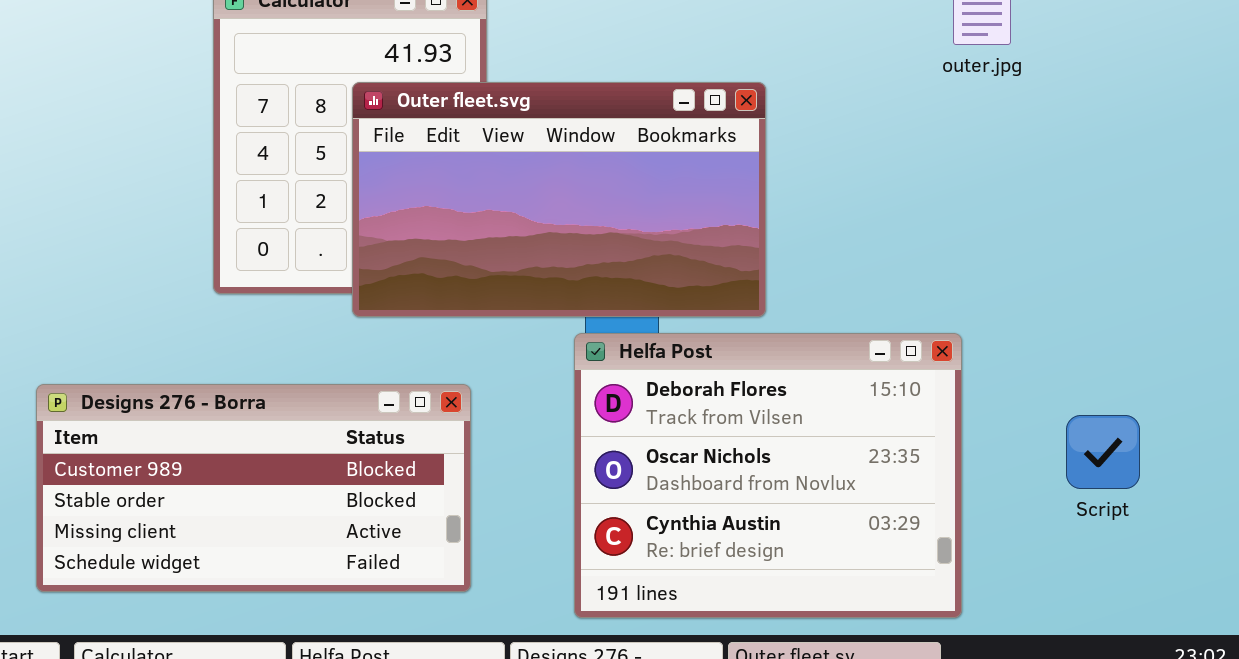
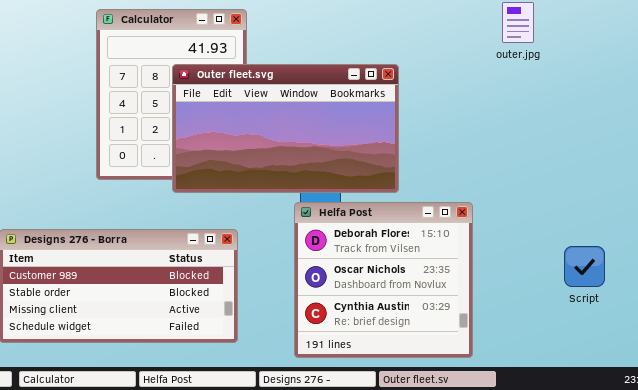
Helfa Post: [574,333,962,618] -> [294,202,473,358], resized

